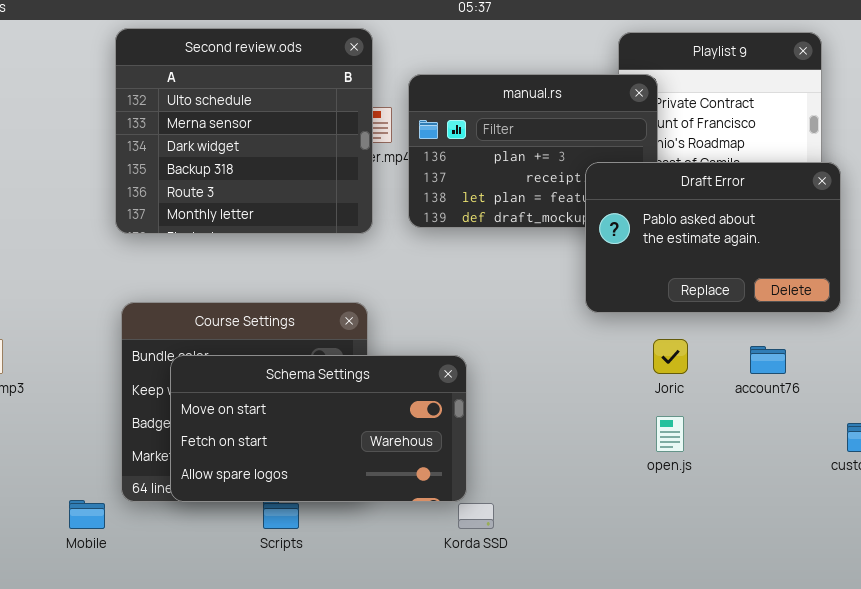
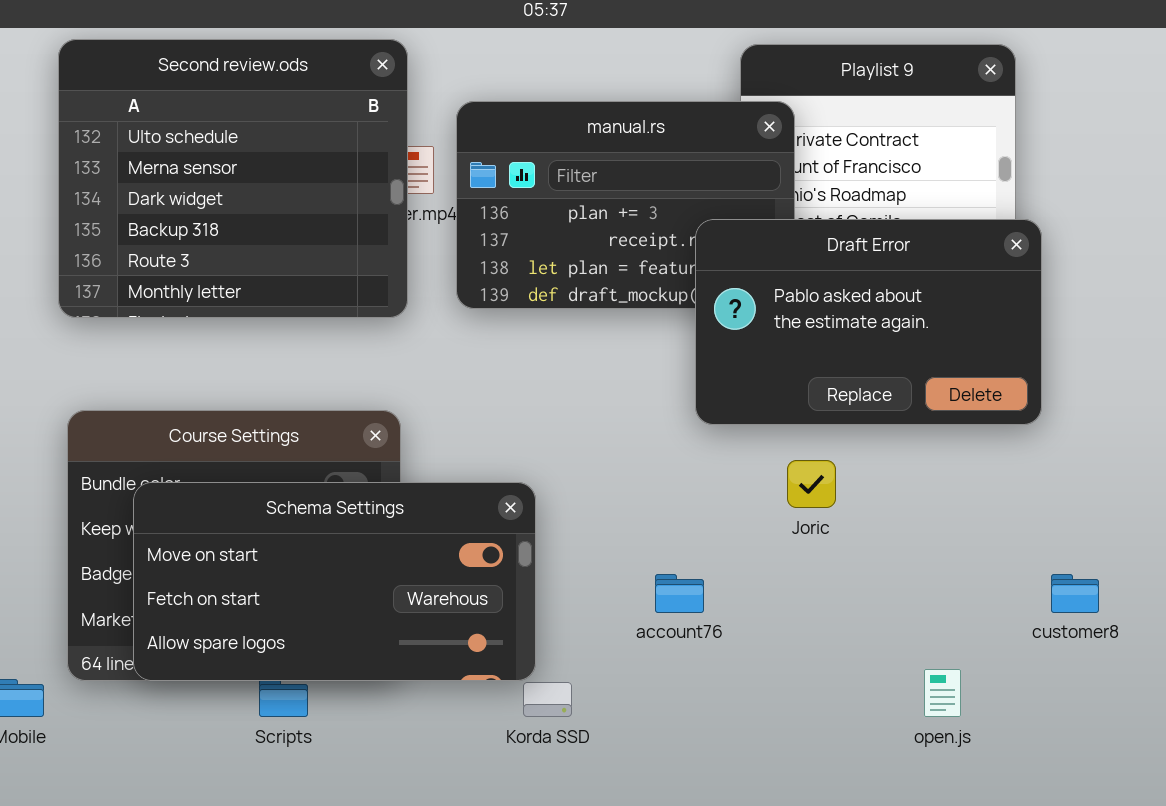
account76: [750,346,786,374] -> [655,574,704,613], moved
open.js: [656,416,684,452] -> [924,669,961,717], moved

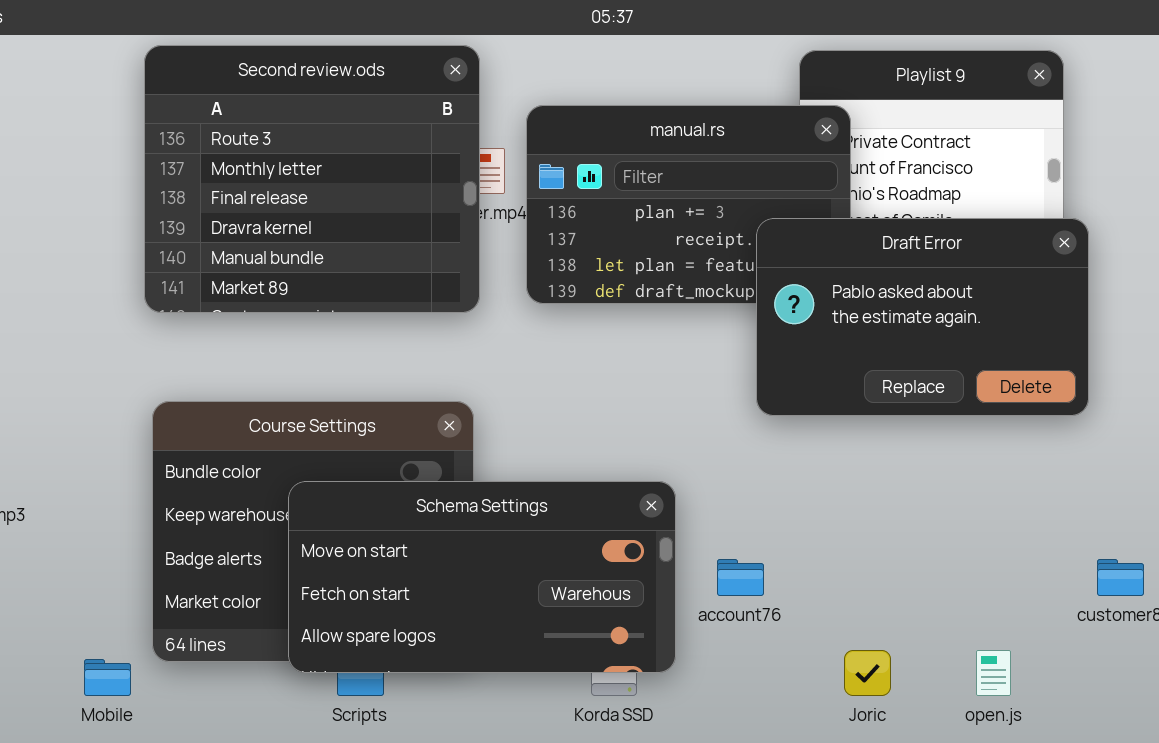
Second review.ods: [58,39,408,318] -> [144,45,480,313], scrolled down 4 rows
Joric: [787,460,836,508] -> [844,650,891,696], moved
Schema Settings: [133,482,536,681] -> [288,481,676,673], moved

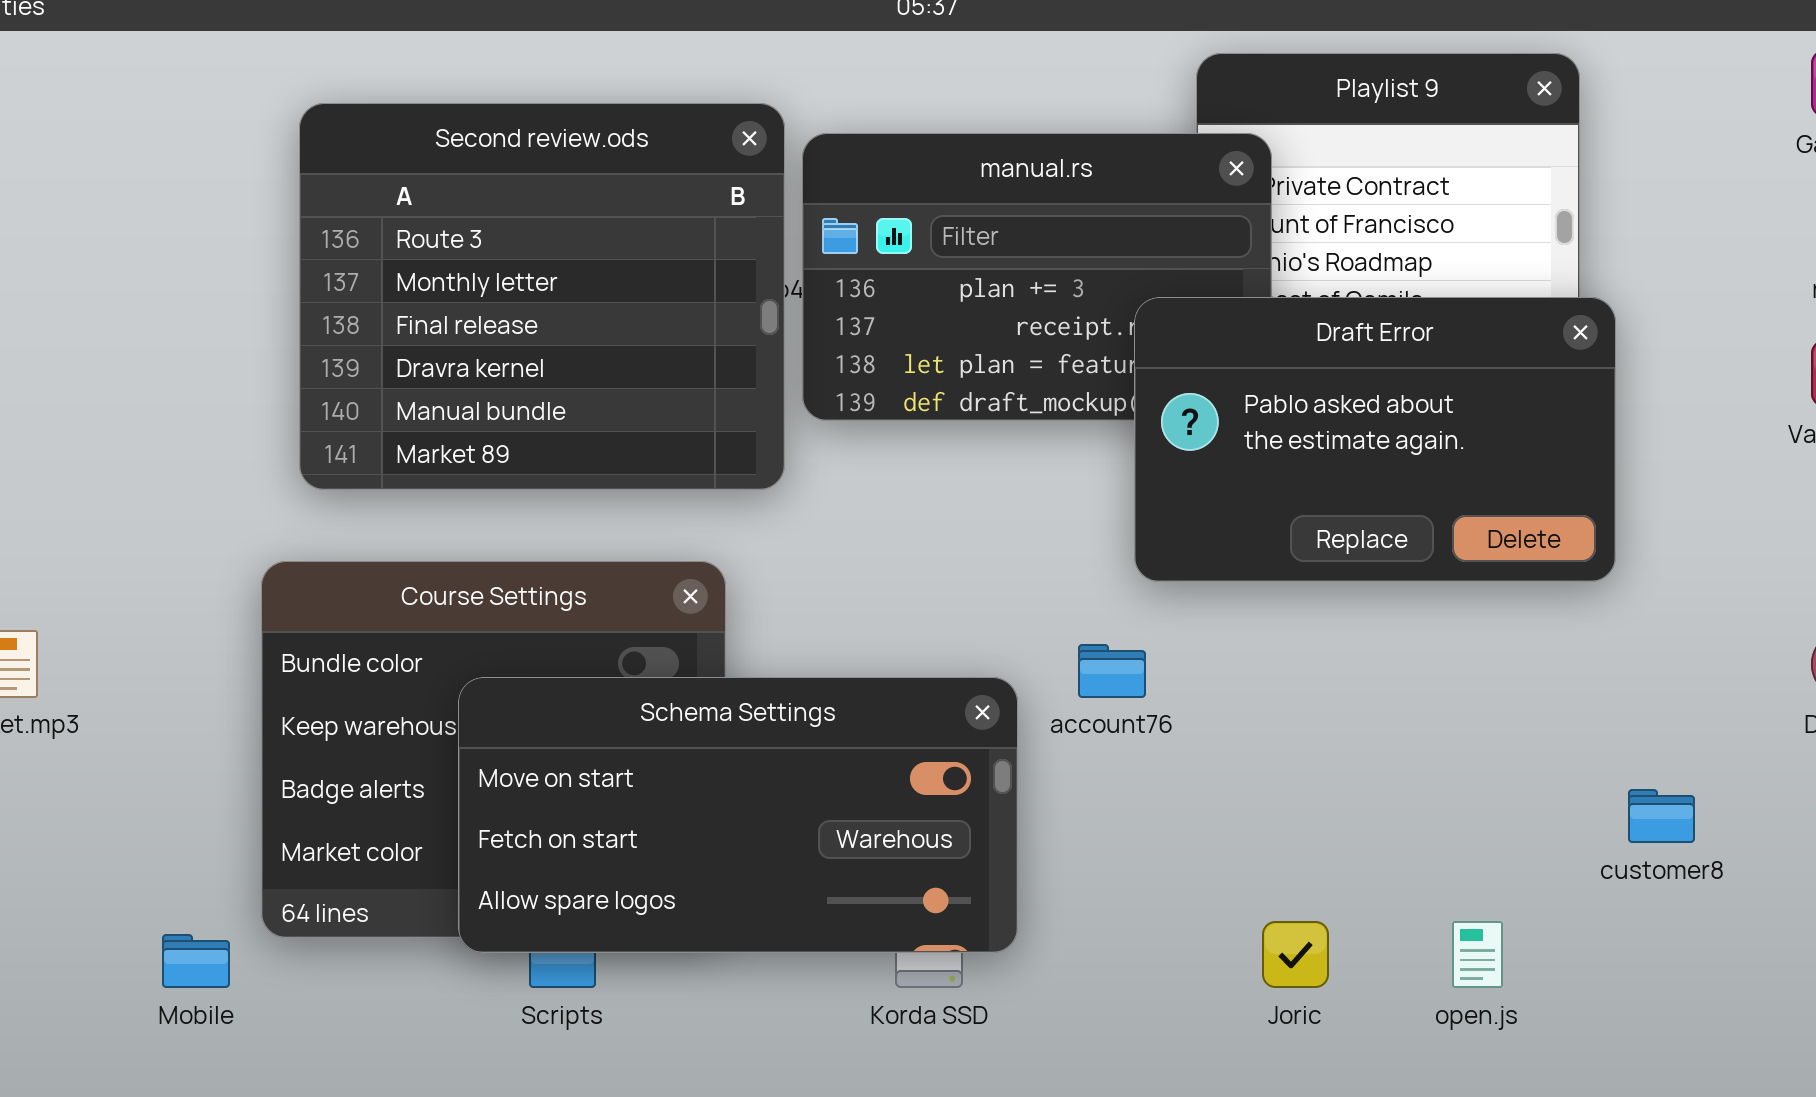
Second review.ods: [144,45,480,313] -> [299,103,785,490], moved
account76: [717,559,764,596] -> [1078,644,1146,698], moved

